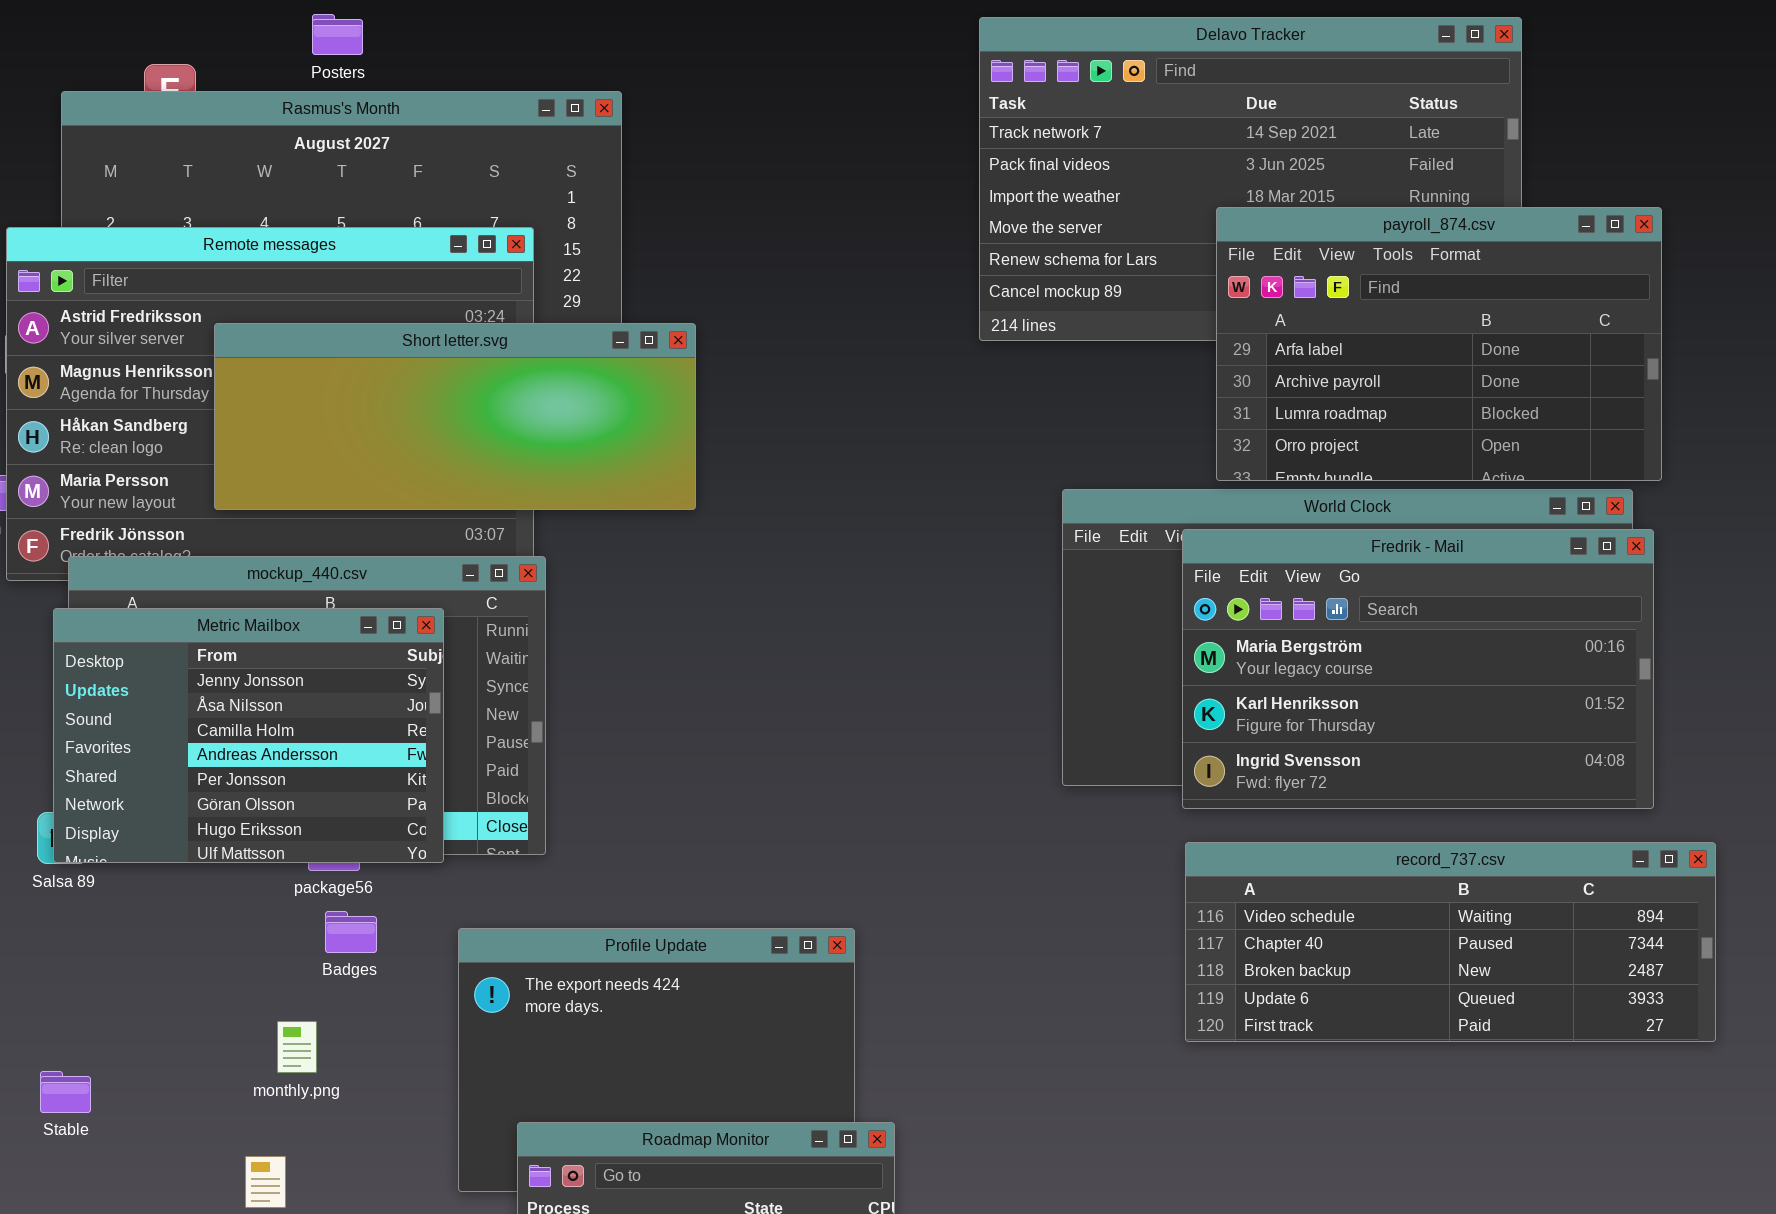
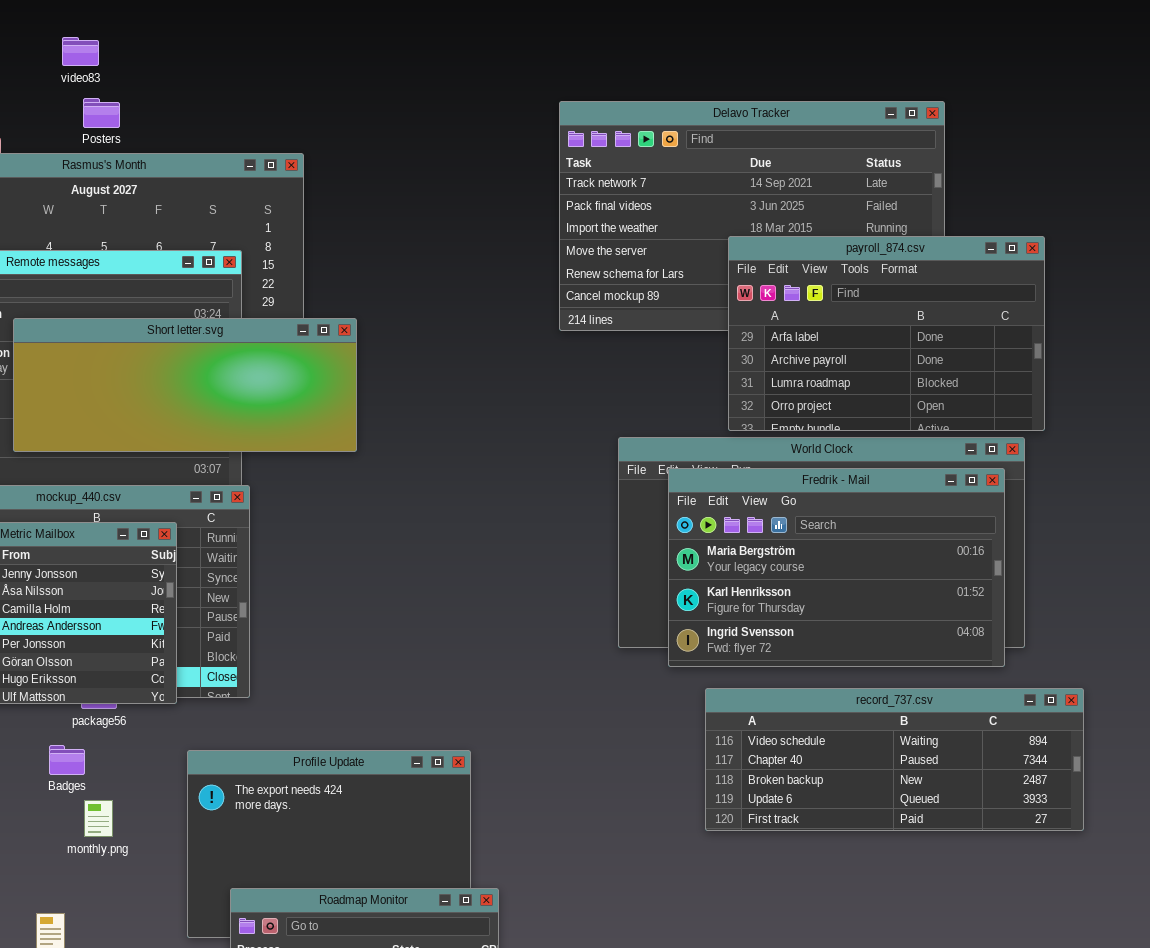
Fredrik - Mail: [1182,529,1654,809] -> [668,468,1005,667], moved
Badges: [325,911,377,953] -> [49,745,85,775], moved
monthly.png: [277,1021,317,1073] -> [84,800,113,837], moved

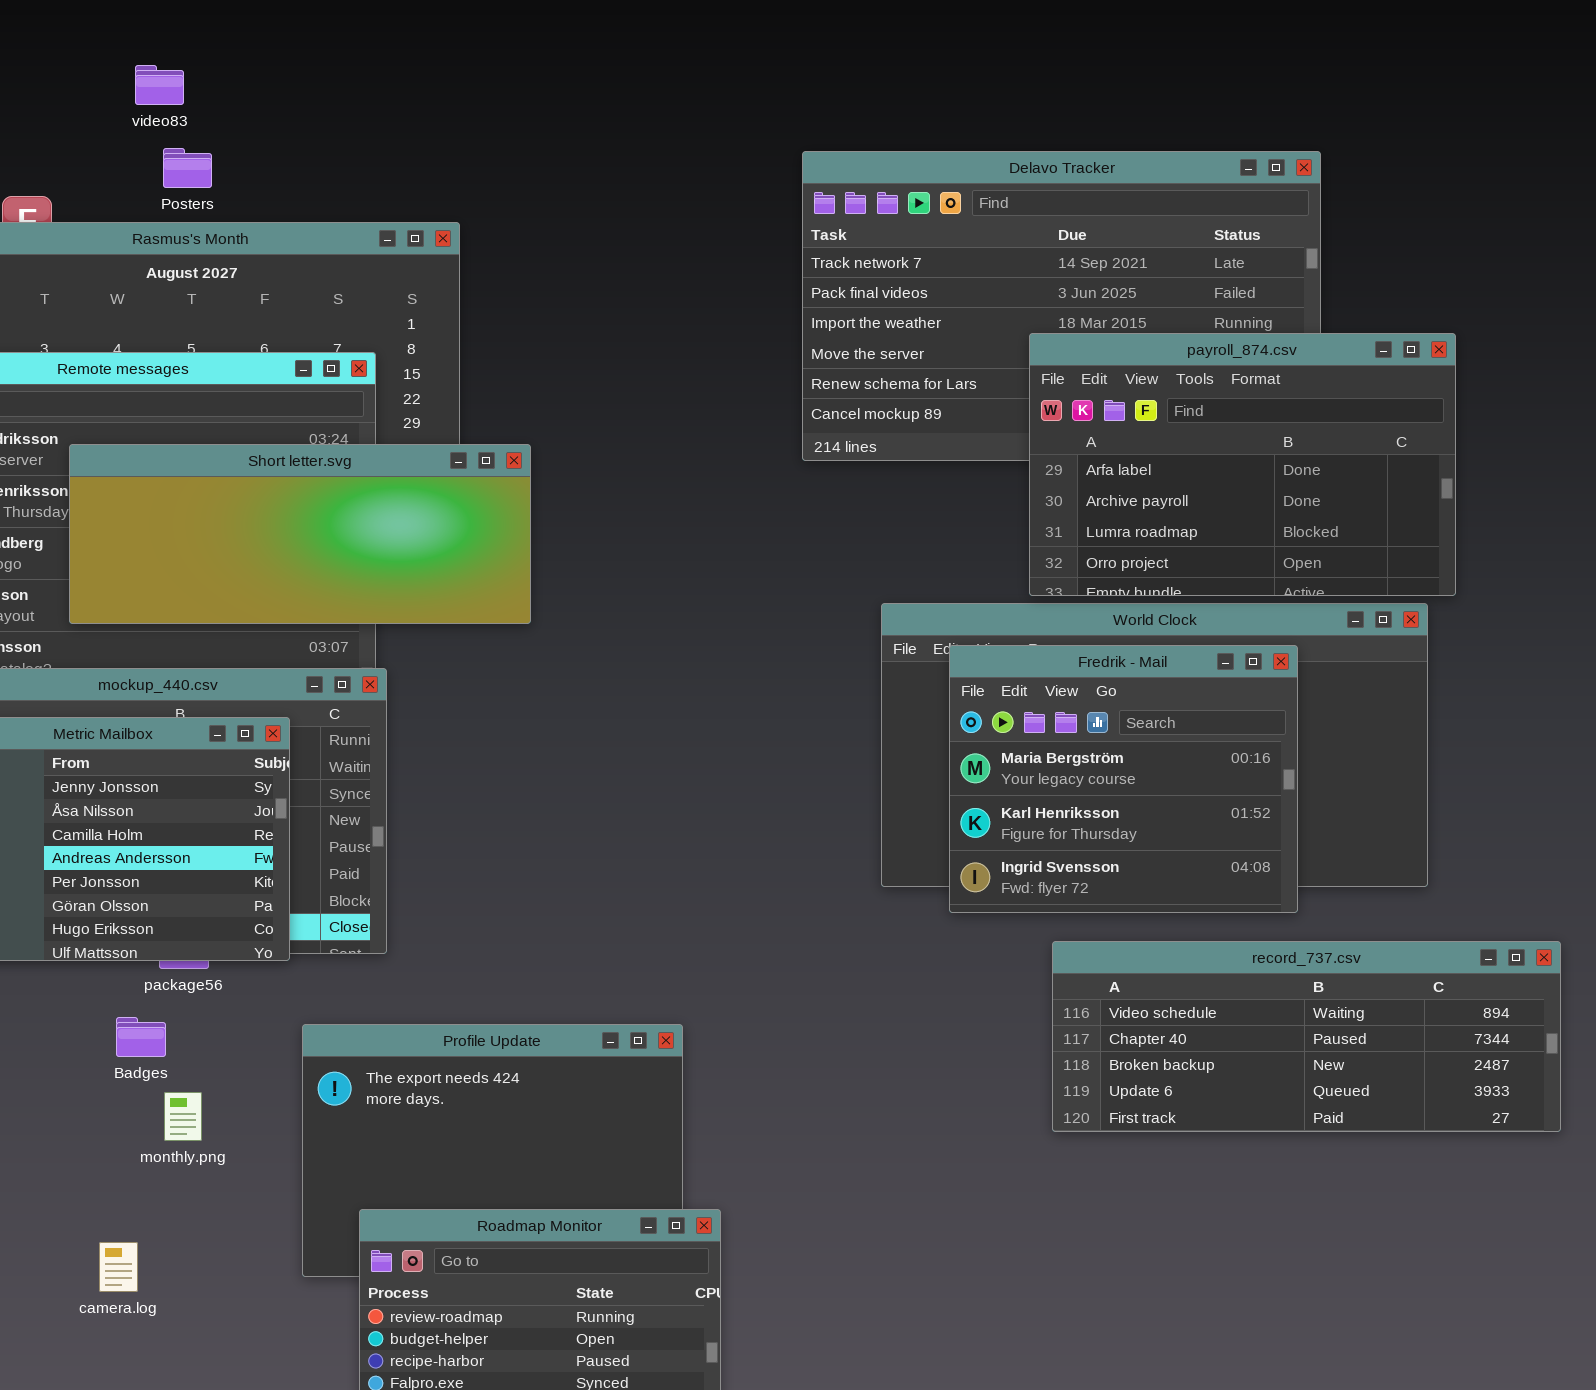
Fredrik - Mail: [668,468,1005,667] -> [949,645,1298,913], resized
record_737.csv: [705,688,1084,831] -> [1052,941,1561,1132], moved

